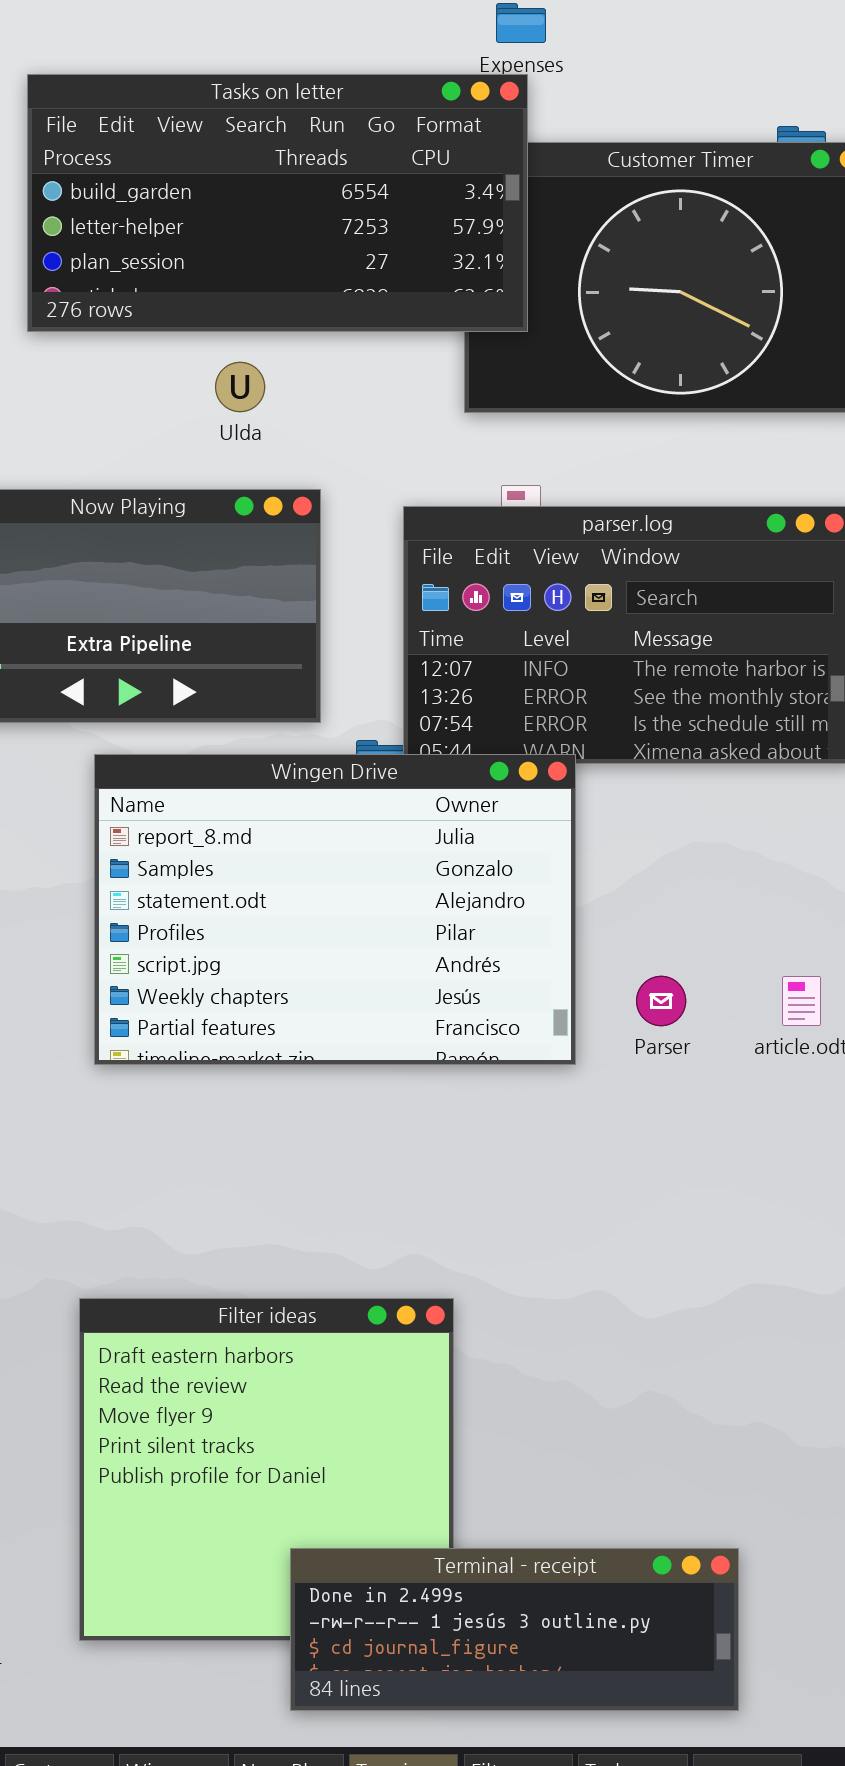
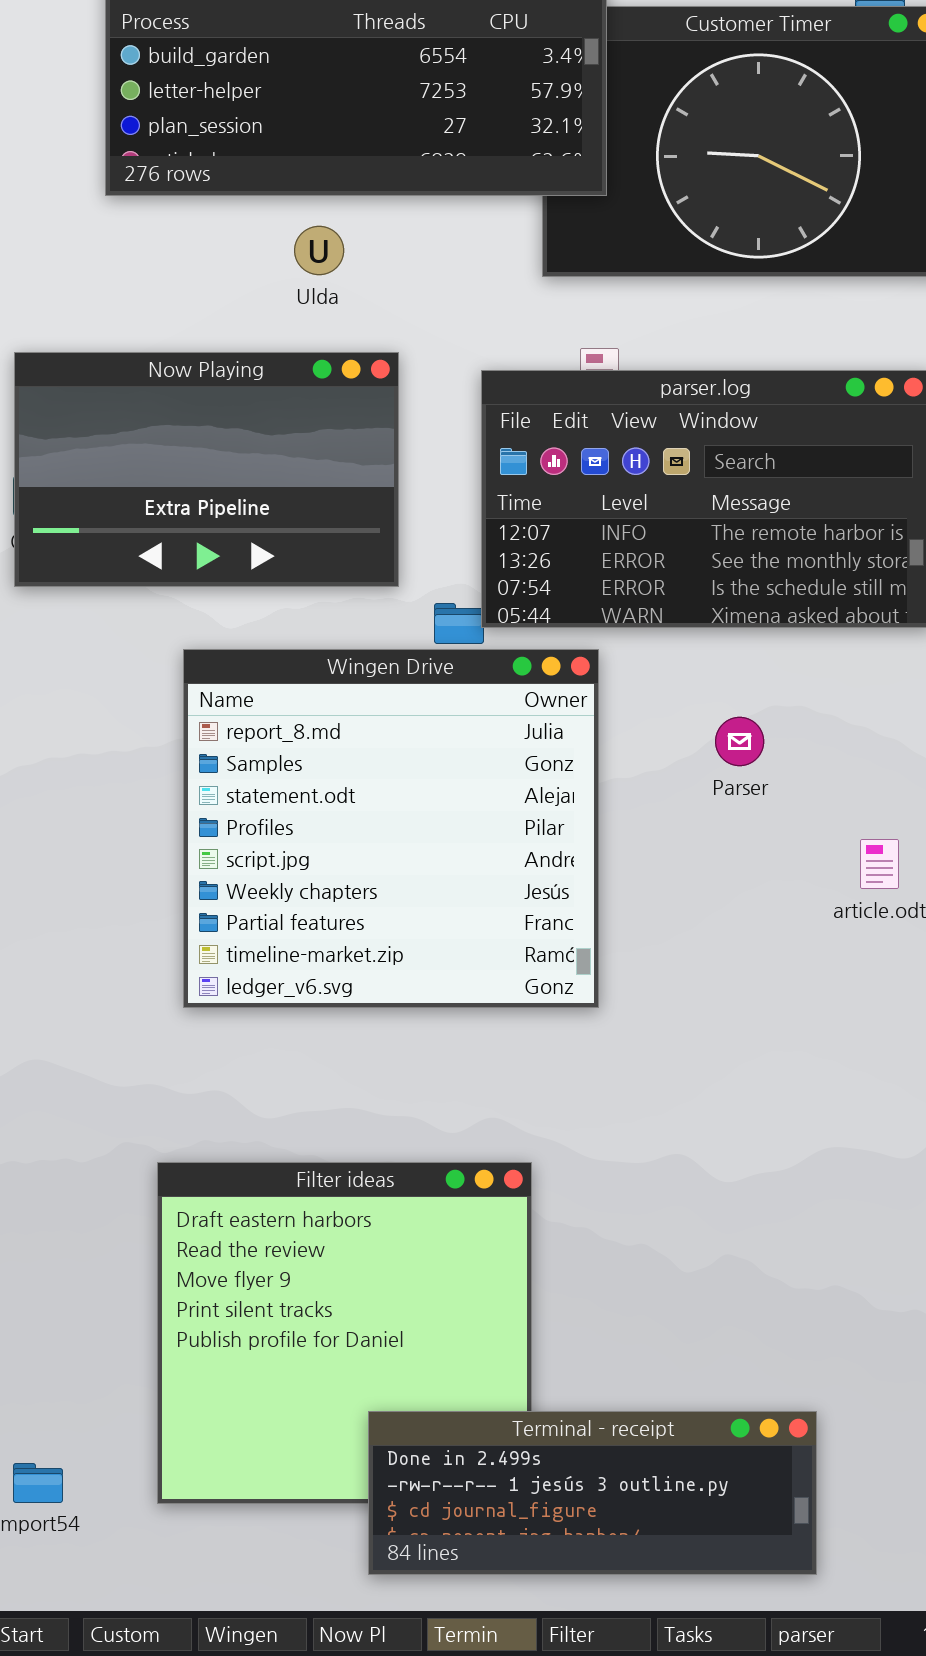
Wingen Drive: [94,754,576,1065] -> [183,649,599,1008], moved, resized
Parser: [636,976,686,1026] -> [715,717,764,766], moved

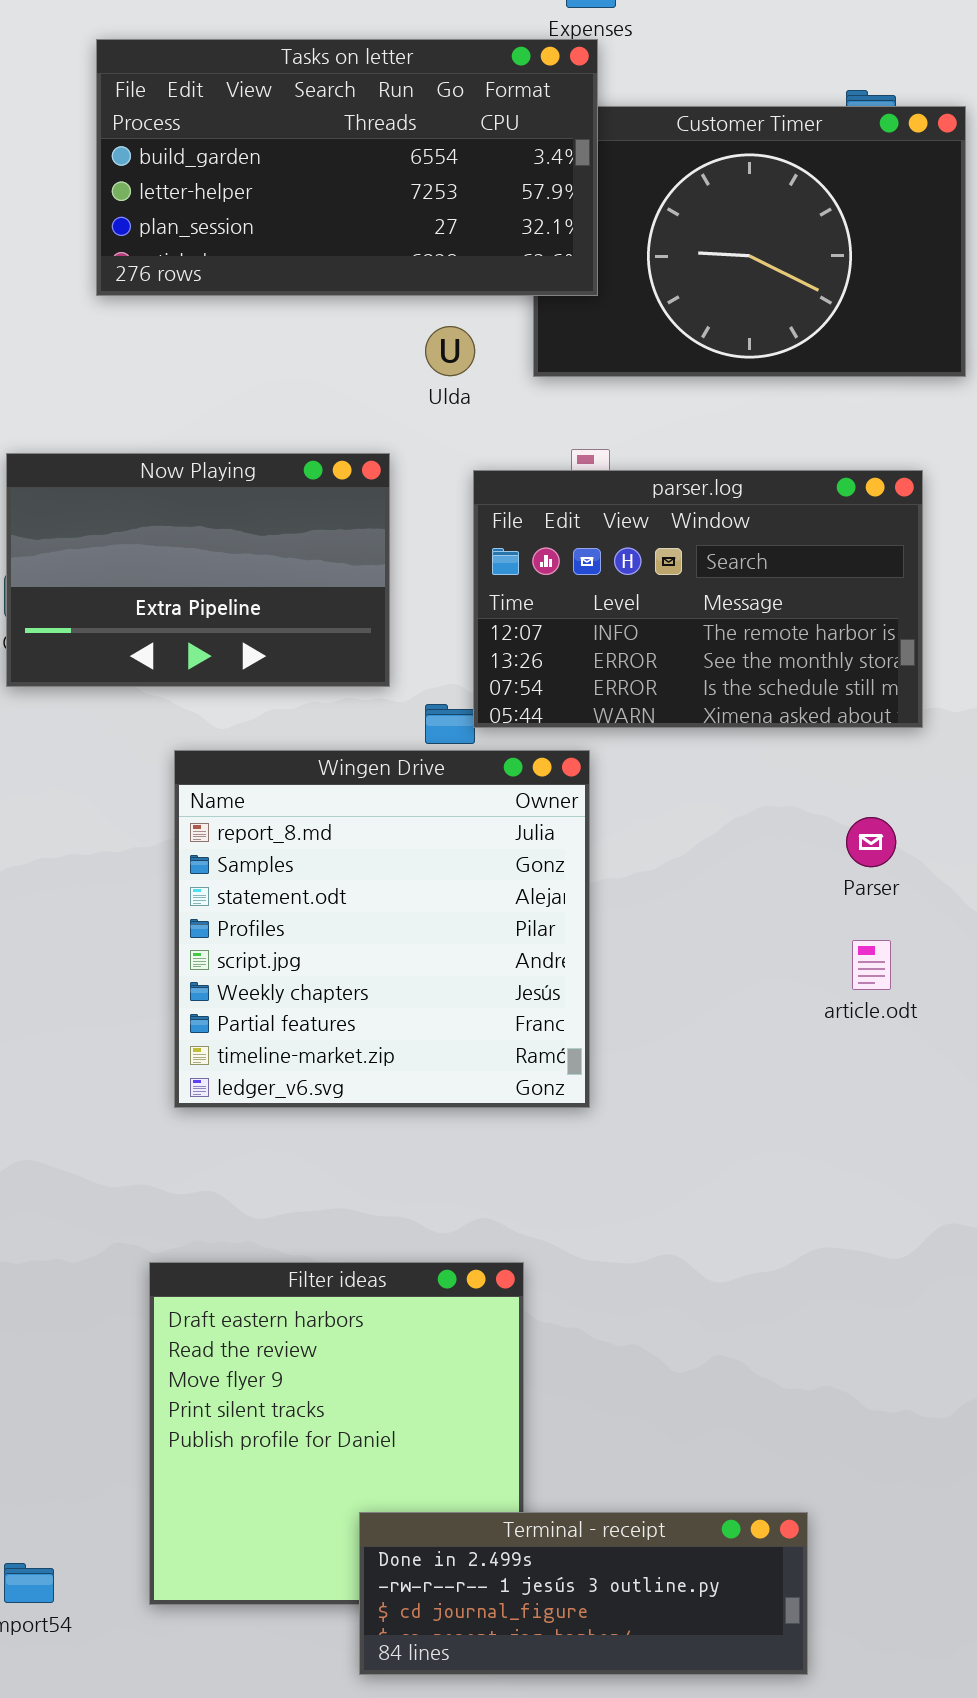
Ulda: [294,226,344,275] -> [425,326,475,376], moved
Parser: [715,717,764,766] -> [846,817,896,867], moved

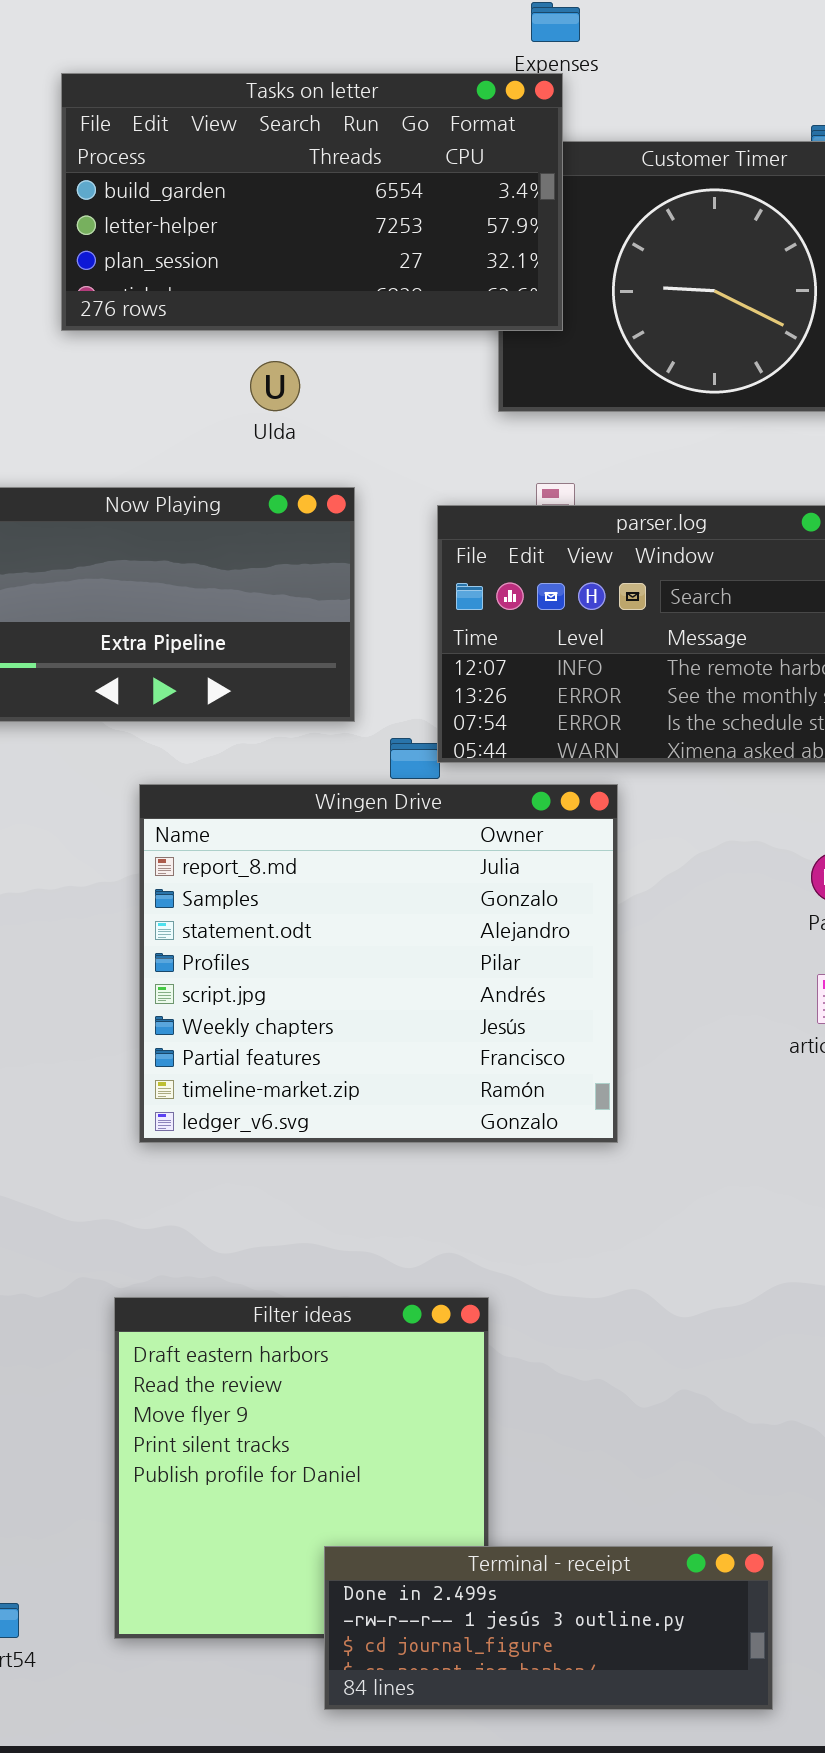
Ulda: [425,326,475,376] -> [250,361,300,411], moved
Wingen Drive: [174,750,590,1108] -> [139,784,618,1143], resized

